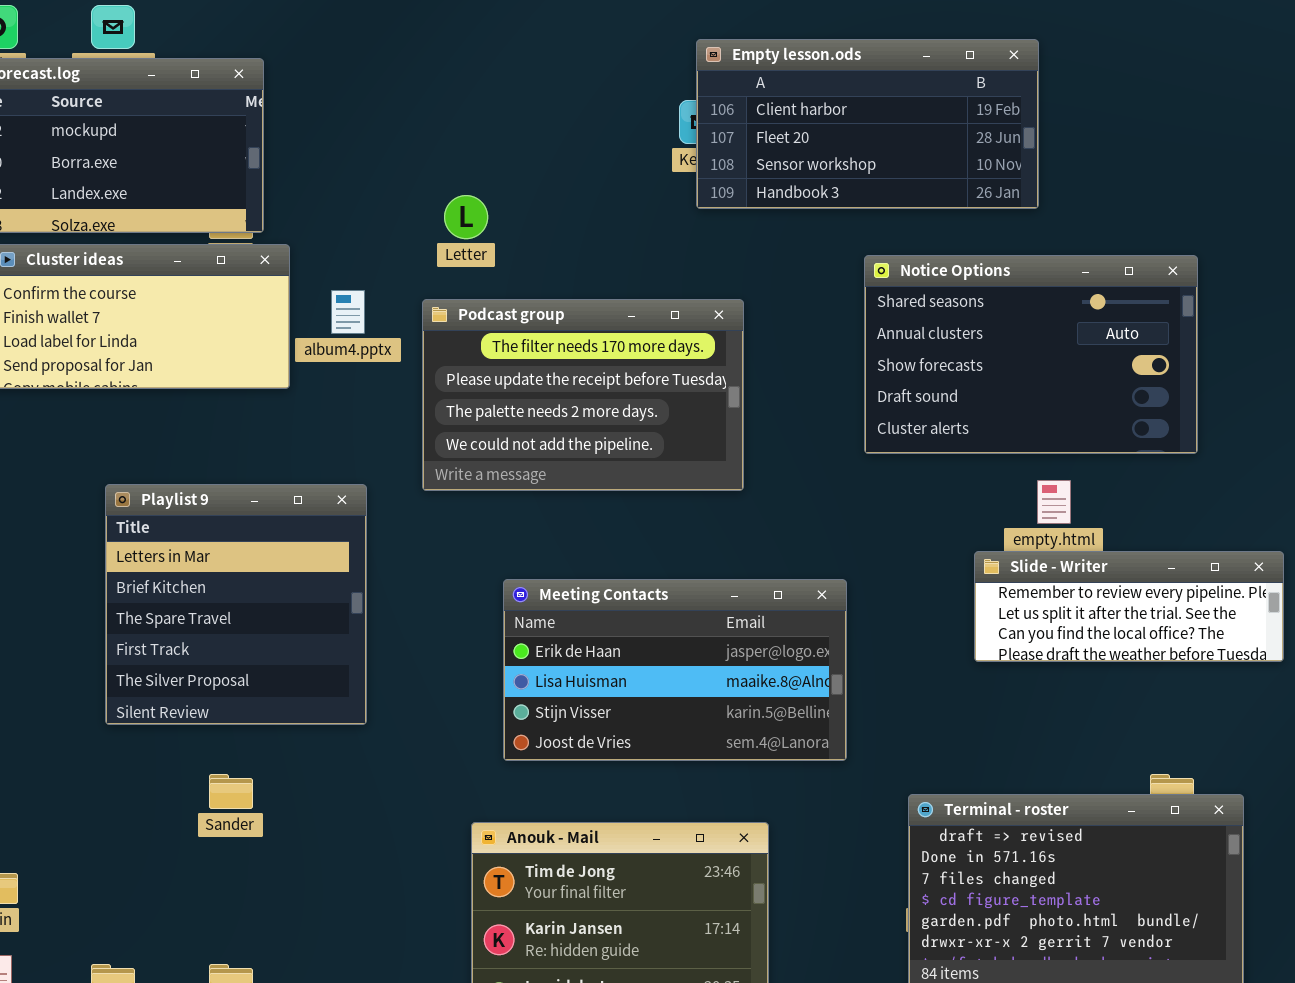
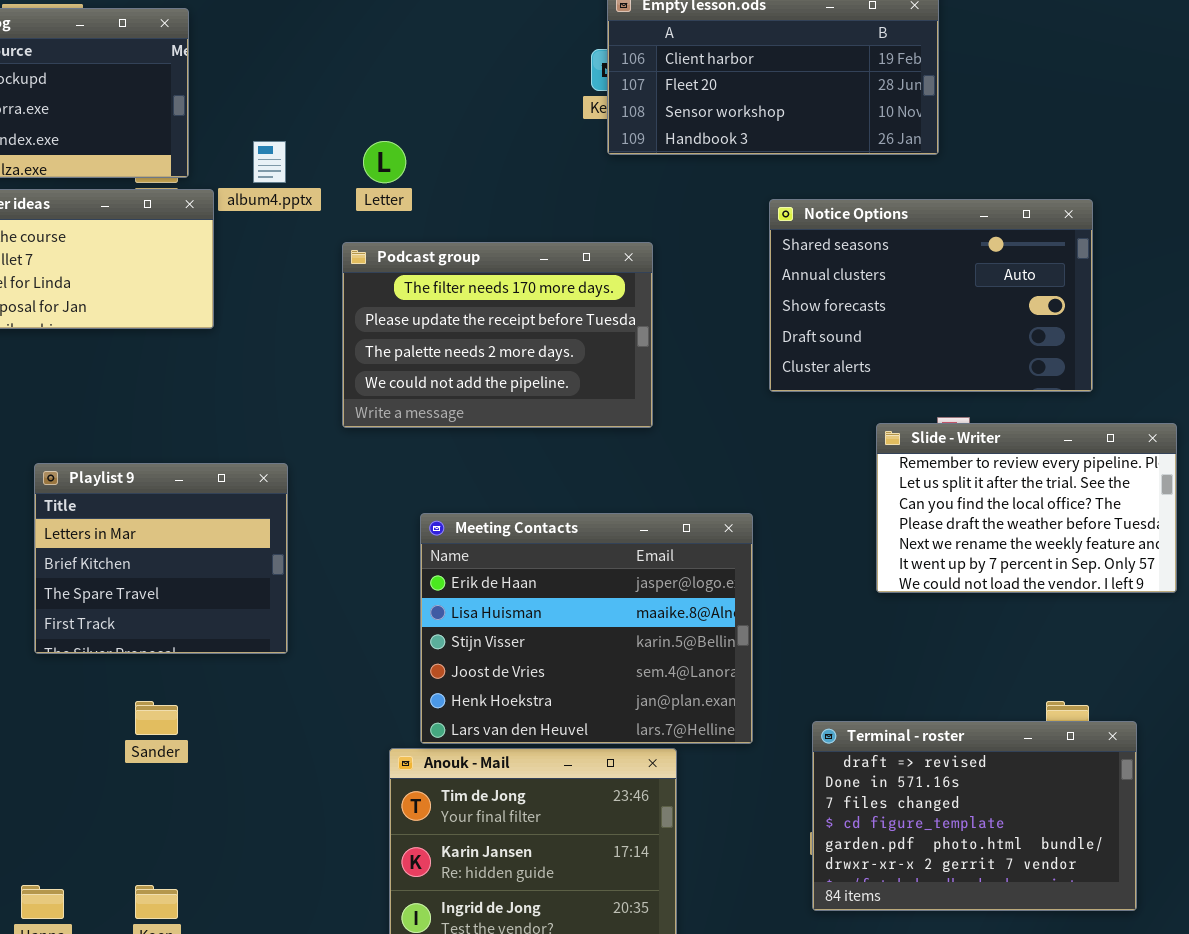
album4.pptx: [331,290,365,334] -> [253,141,286,183], moved
Playlist 9: [105,484,367,725] -> [34,463,288,654], resized
Slide - Writer: [974,551,1284,662] -> [876,423,1177,593], resized
Meeting Contacts: [503,579,847,761] -> [420,513,753,744], resized

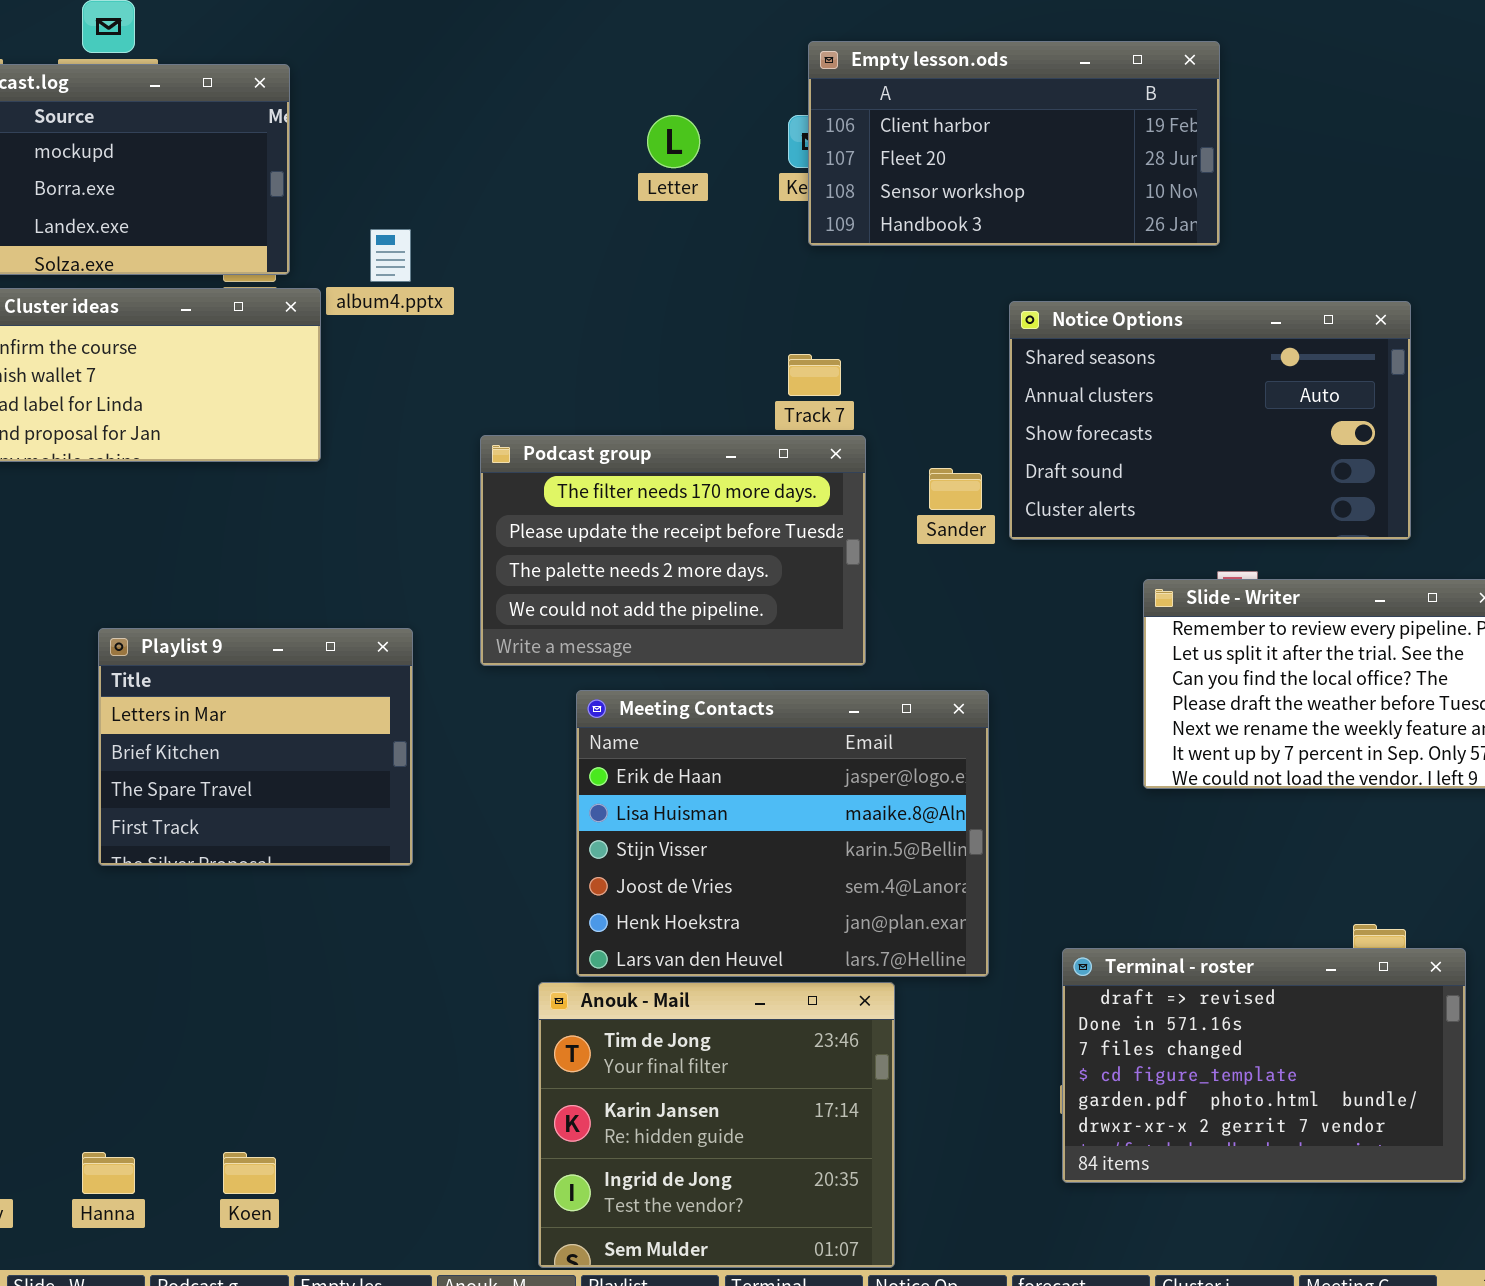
Letter: [363,141,406,183] -> [647,115,700,168], moved
Podcast group: [342,242,653,428] -> [480,435,866,666], moved
Sander: [135,701,178,735] -> [929,468,982,510], moved

